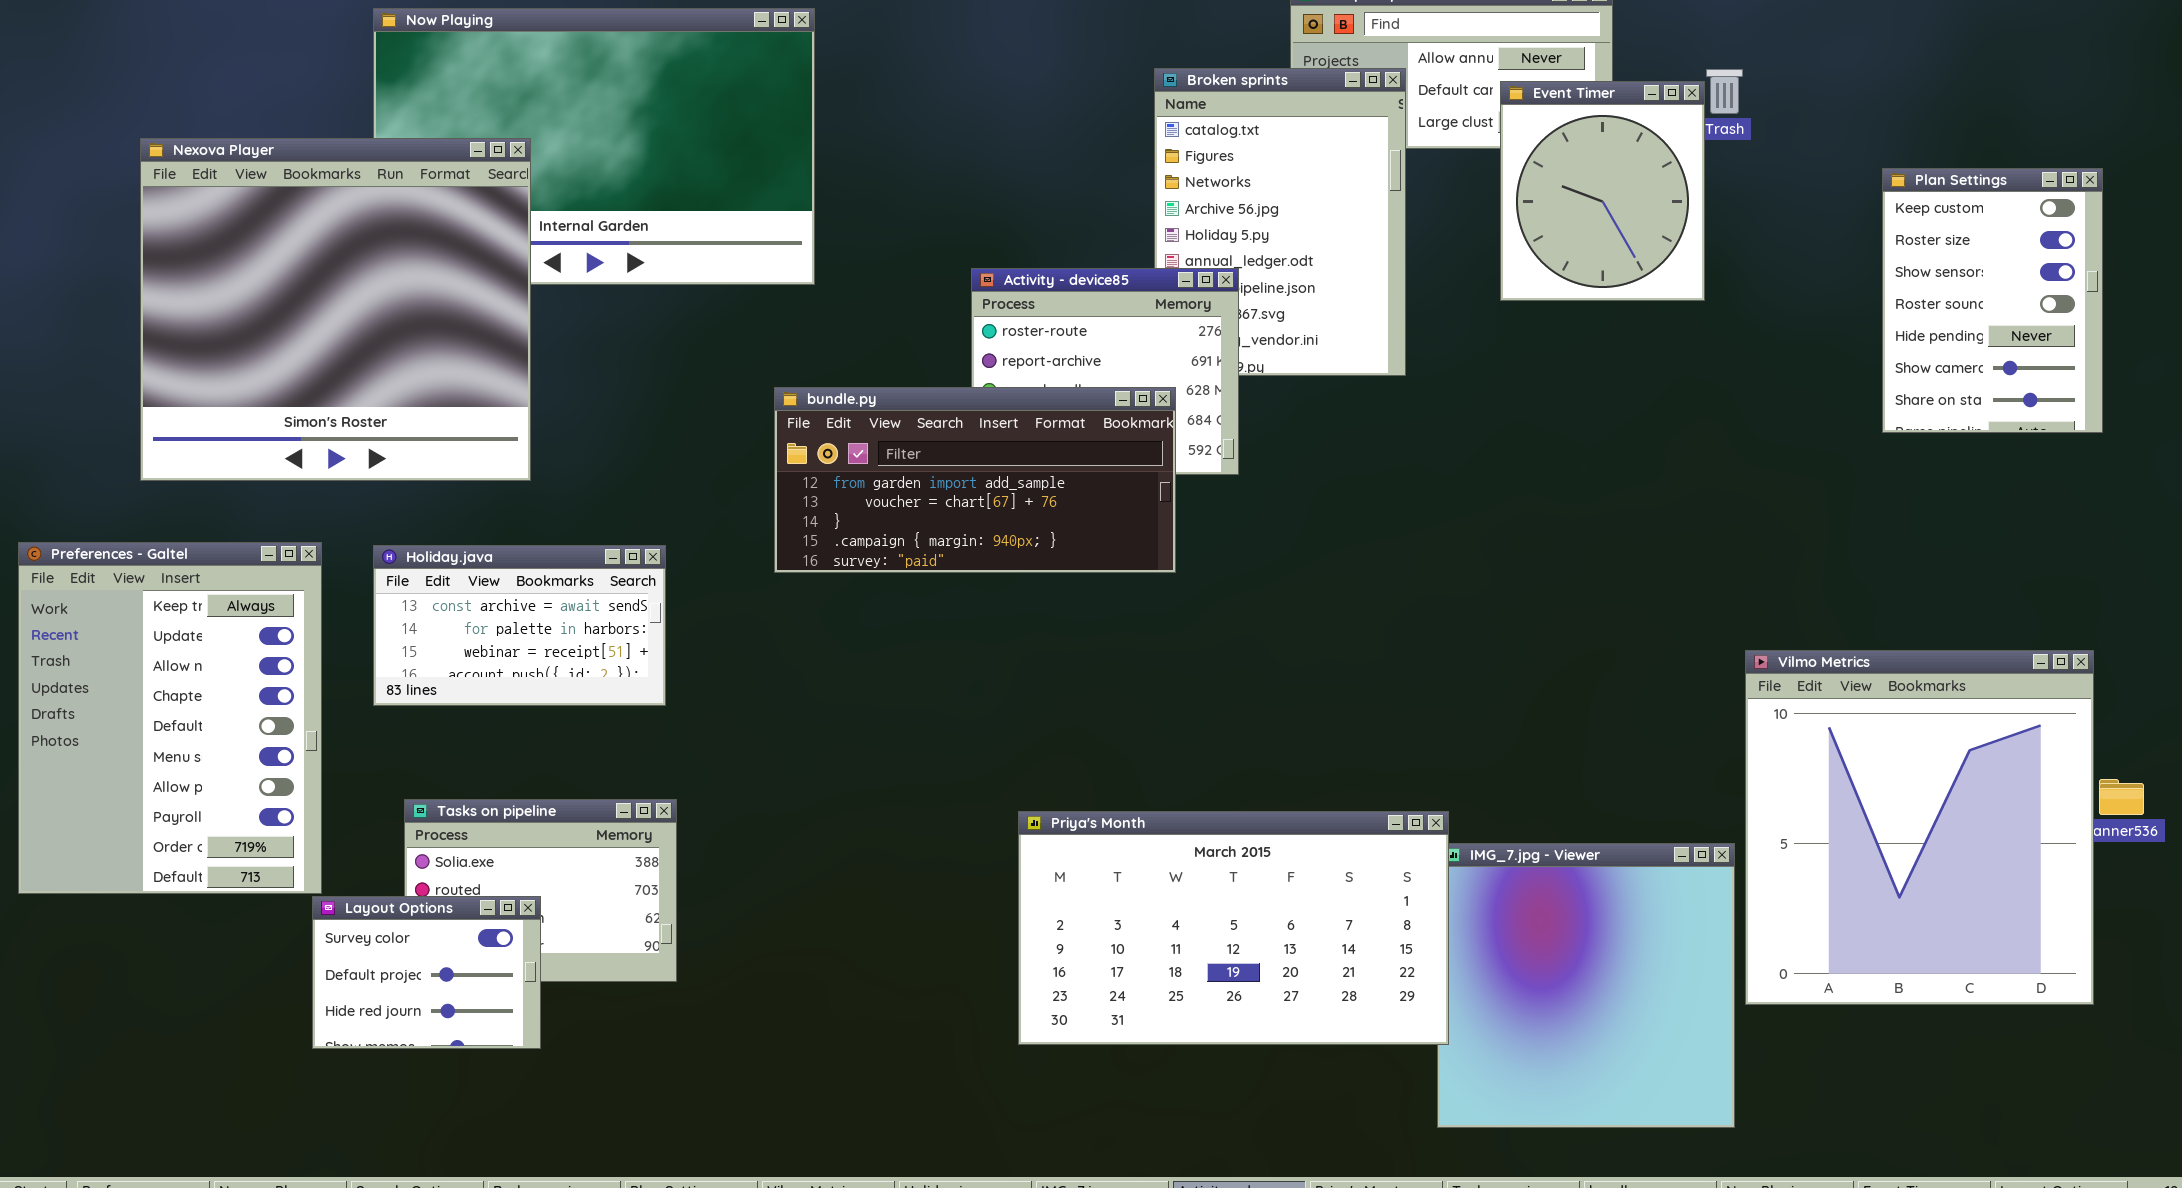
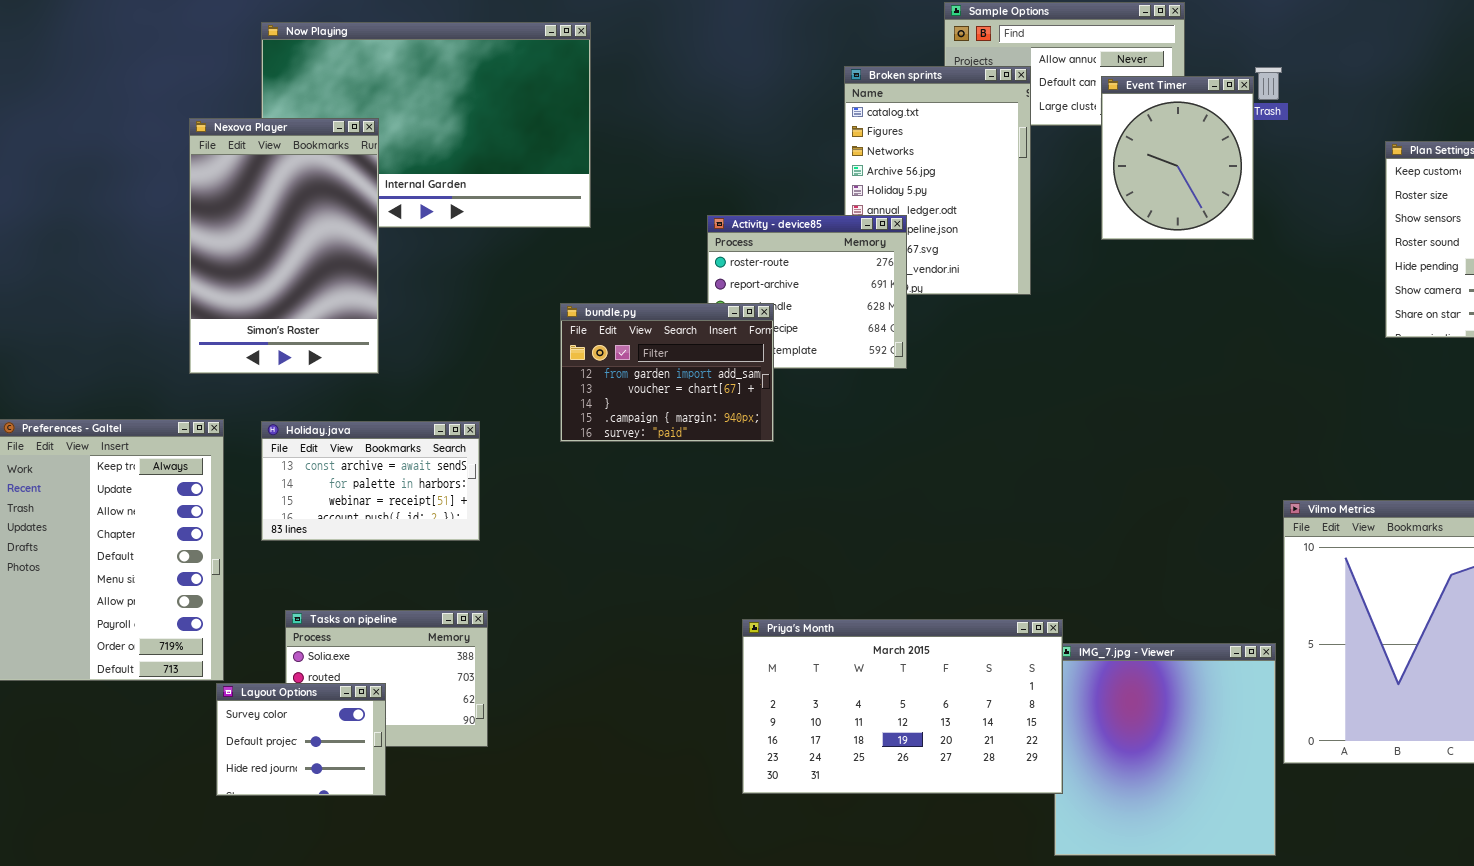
Nexova Player: [140,138,531,481] -> [189,118,379,374], resized
bundle.py: [774,387,1176,573] -> [560,303,774,442], resized

